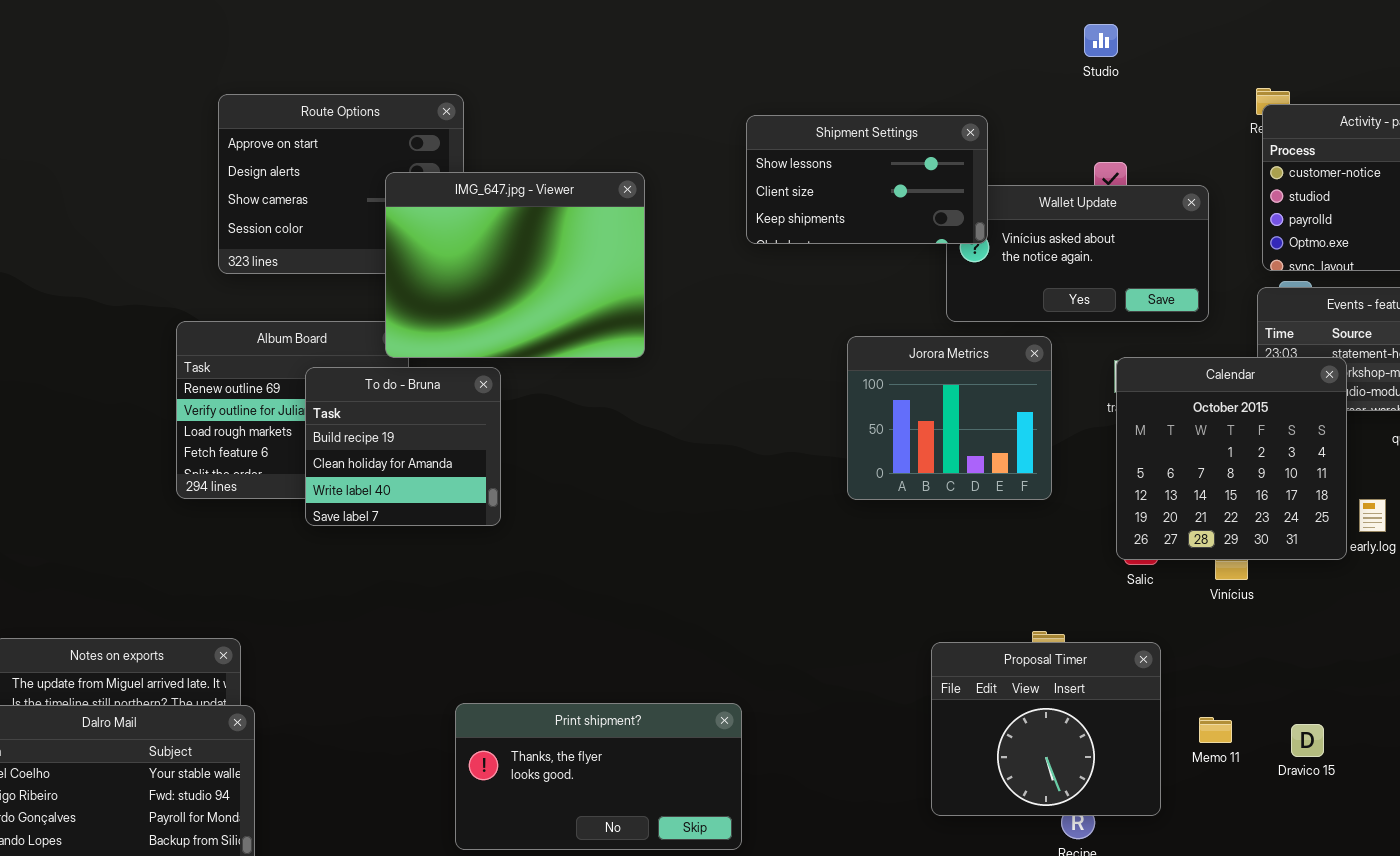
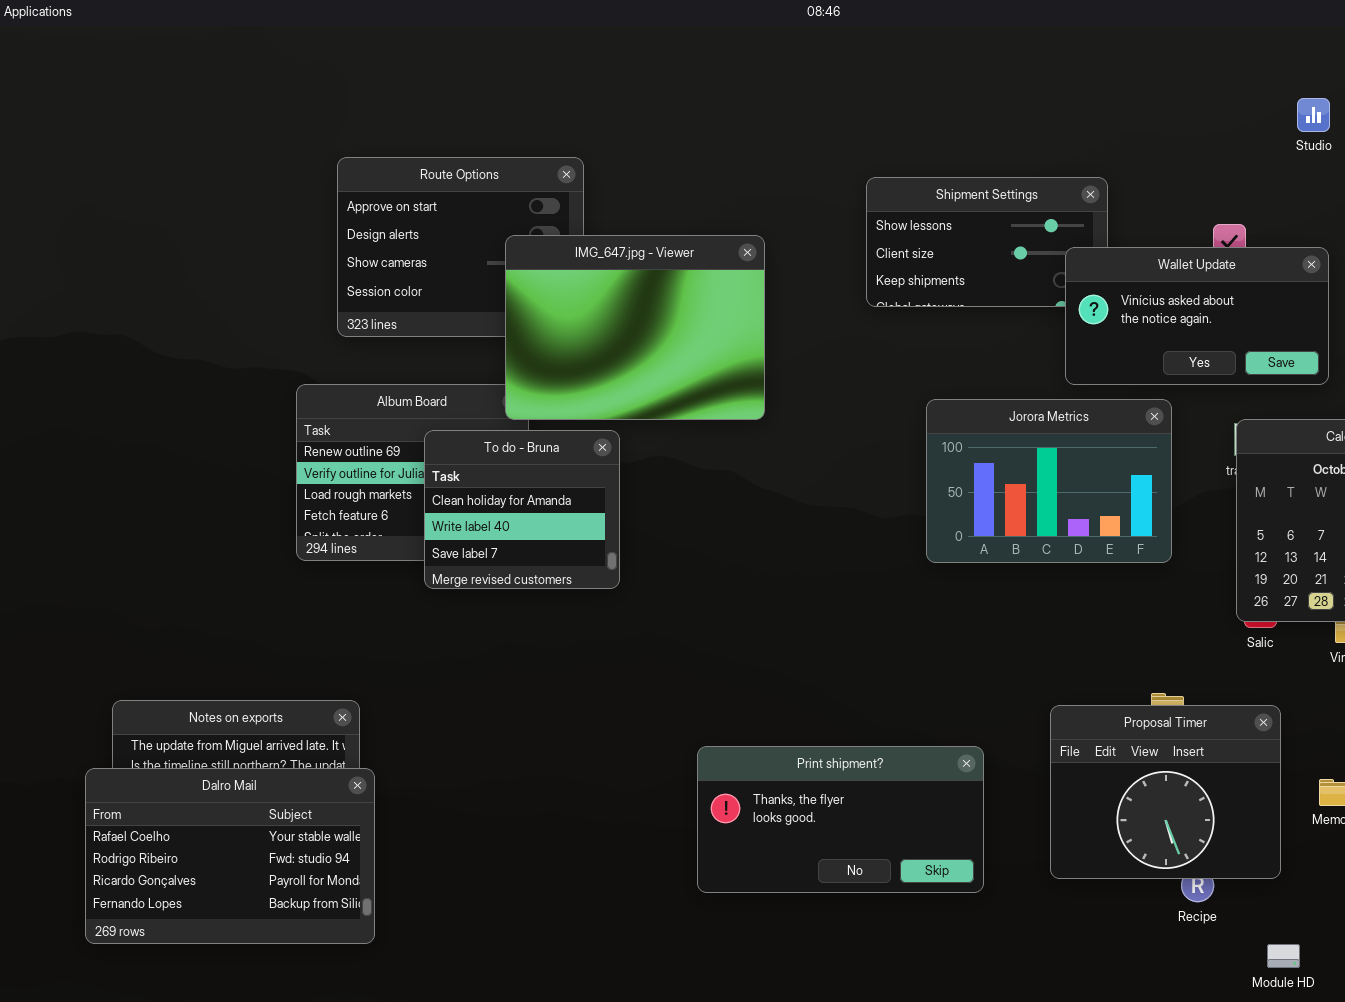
Studio: [1084,24,1118,57] -> [1297,98,1330,132], moved
Wallet Update: [946,185,1209,322] -> [1065,247,1329,385], raised
Jorora Metrics: [847,336,1052,500] -> [926,399,1172,563], resized
To do - Bruna: [305,367,501,526] -> [424,430,620,589], scrolled down 1 row
Print shipment?: [455,703,742,850] -> [697,746,984,893], moved

